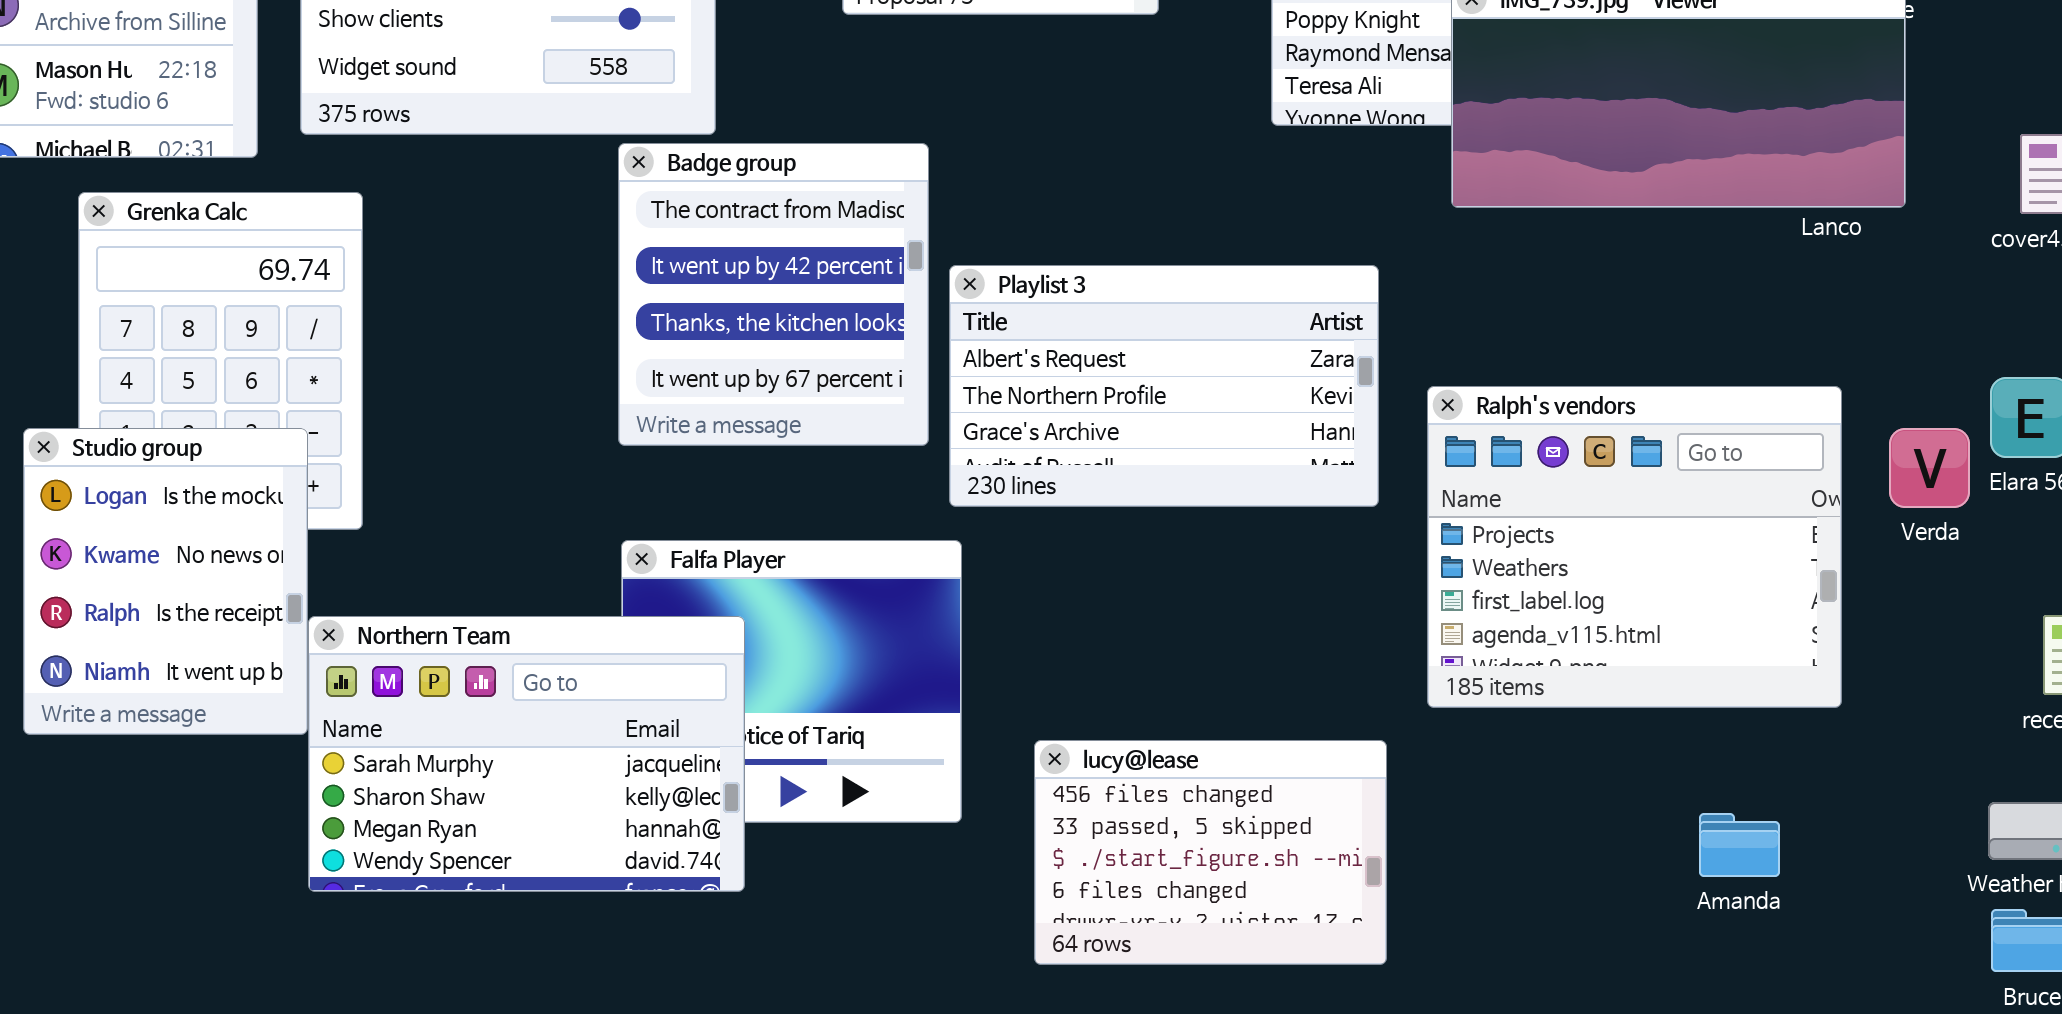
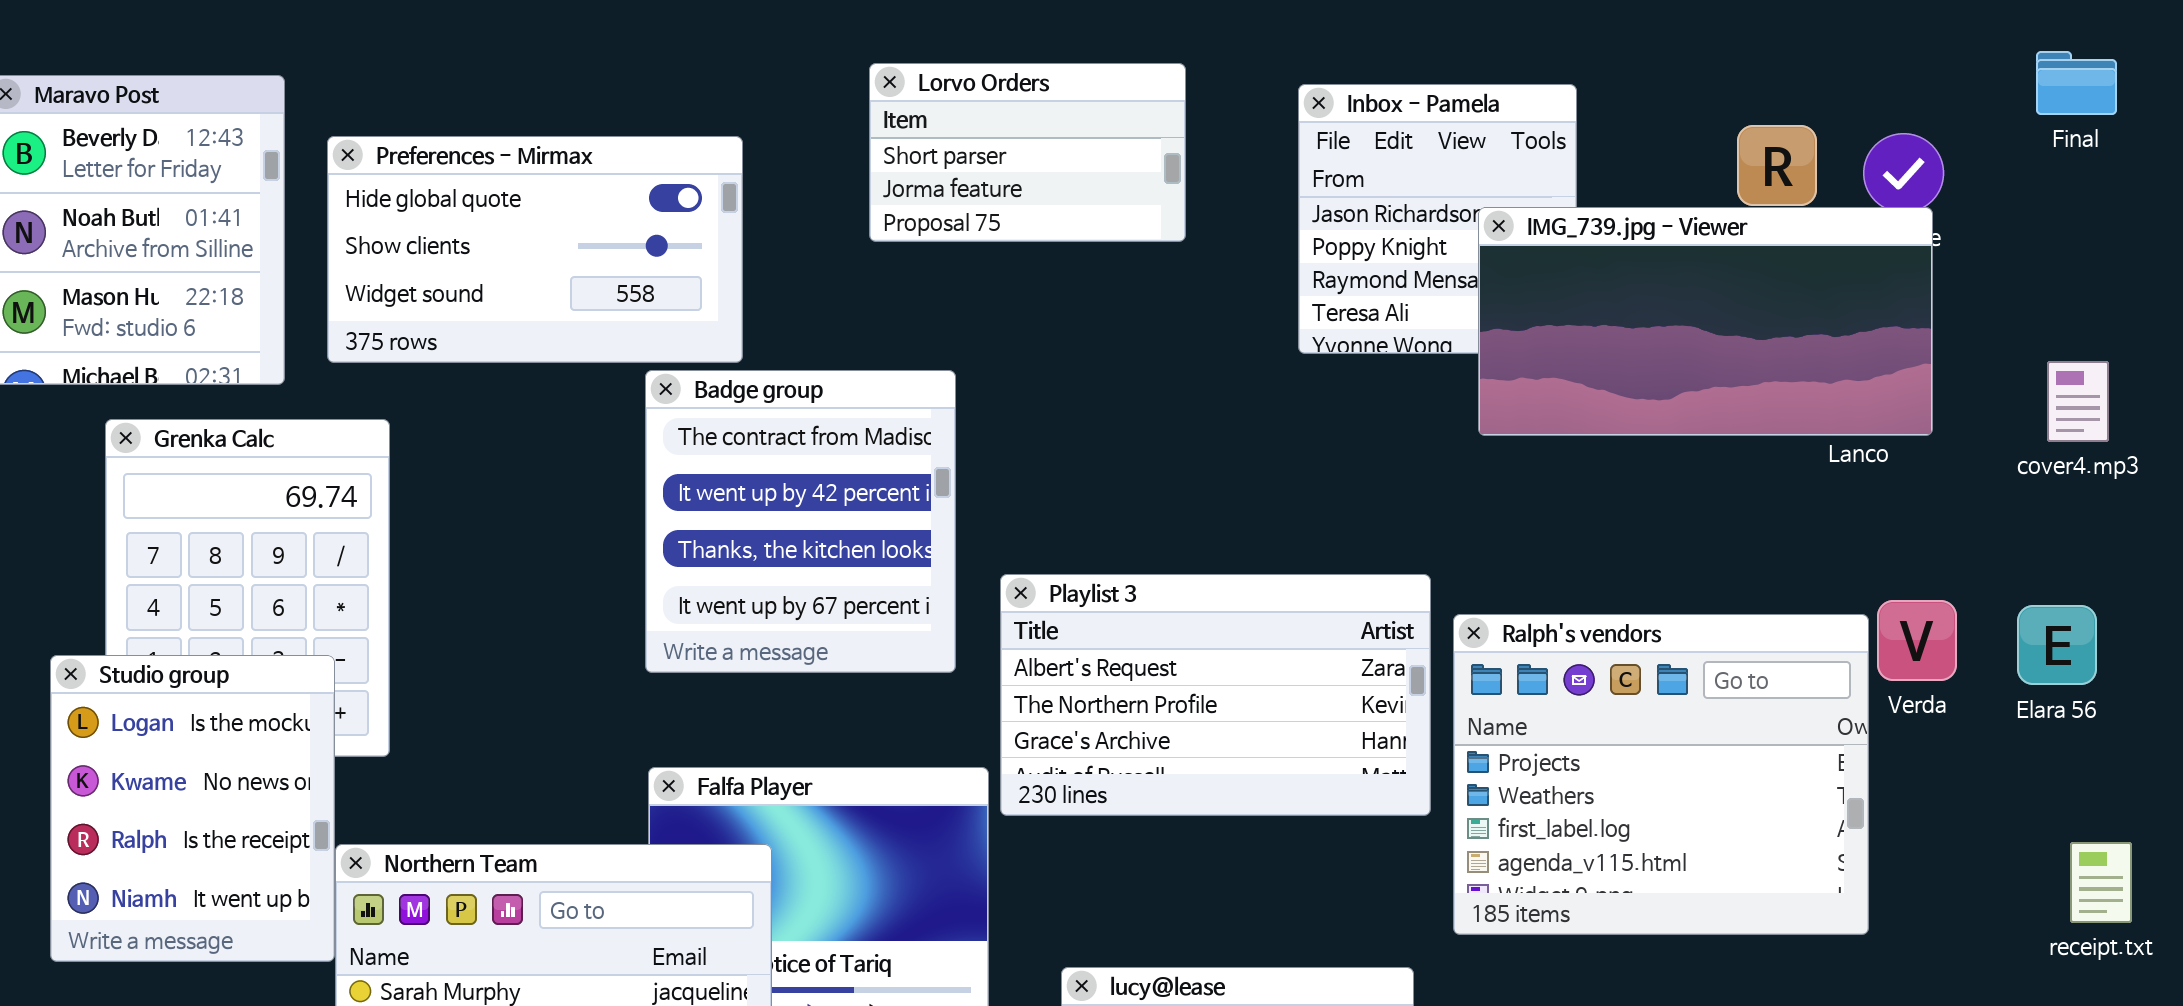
Playlist 3: [949,265,1379,507] -> [1000,574,1431,816], moved
Verda: [1889,428,1970,508] -> [1877,600,1957,681], moved

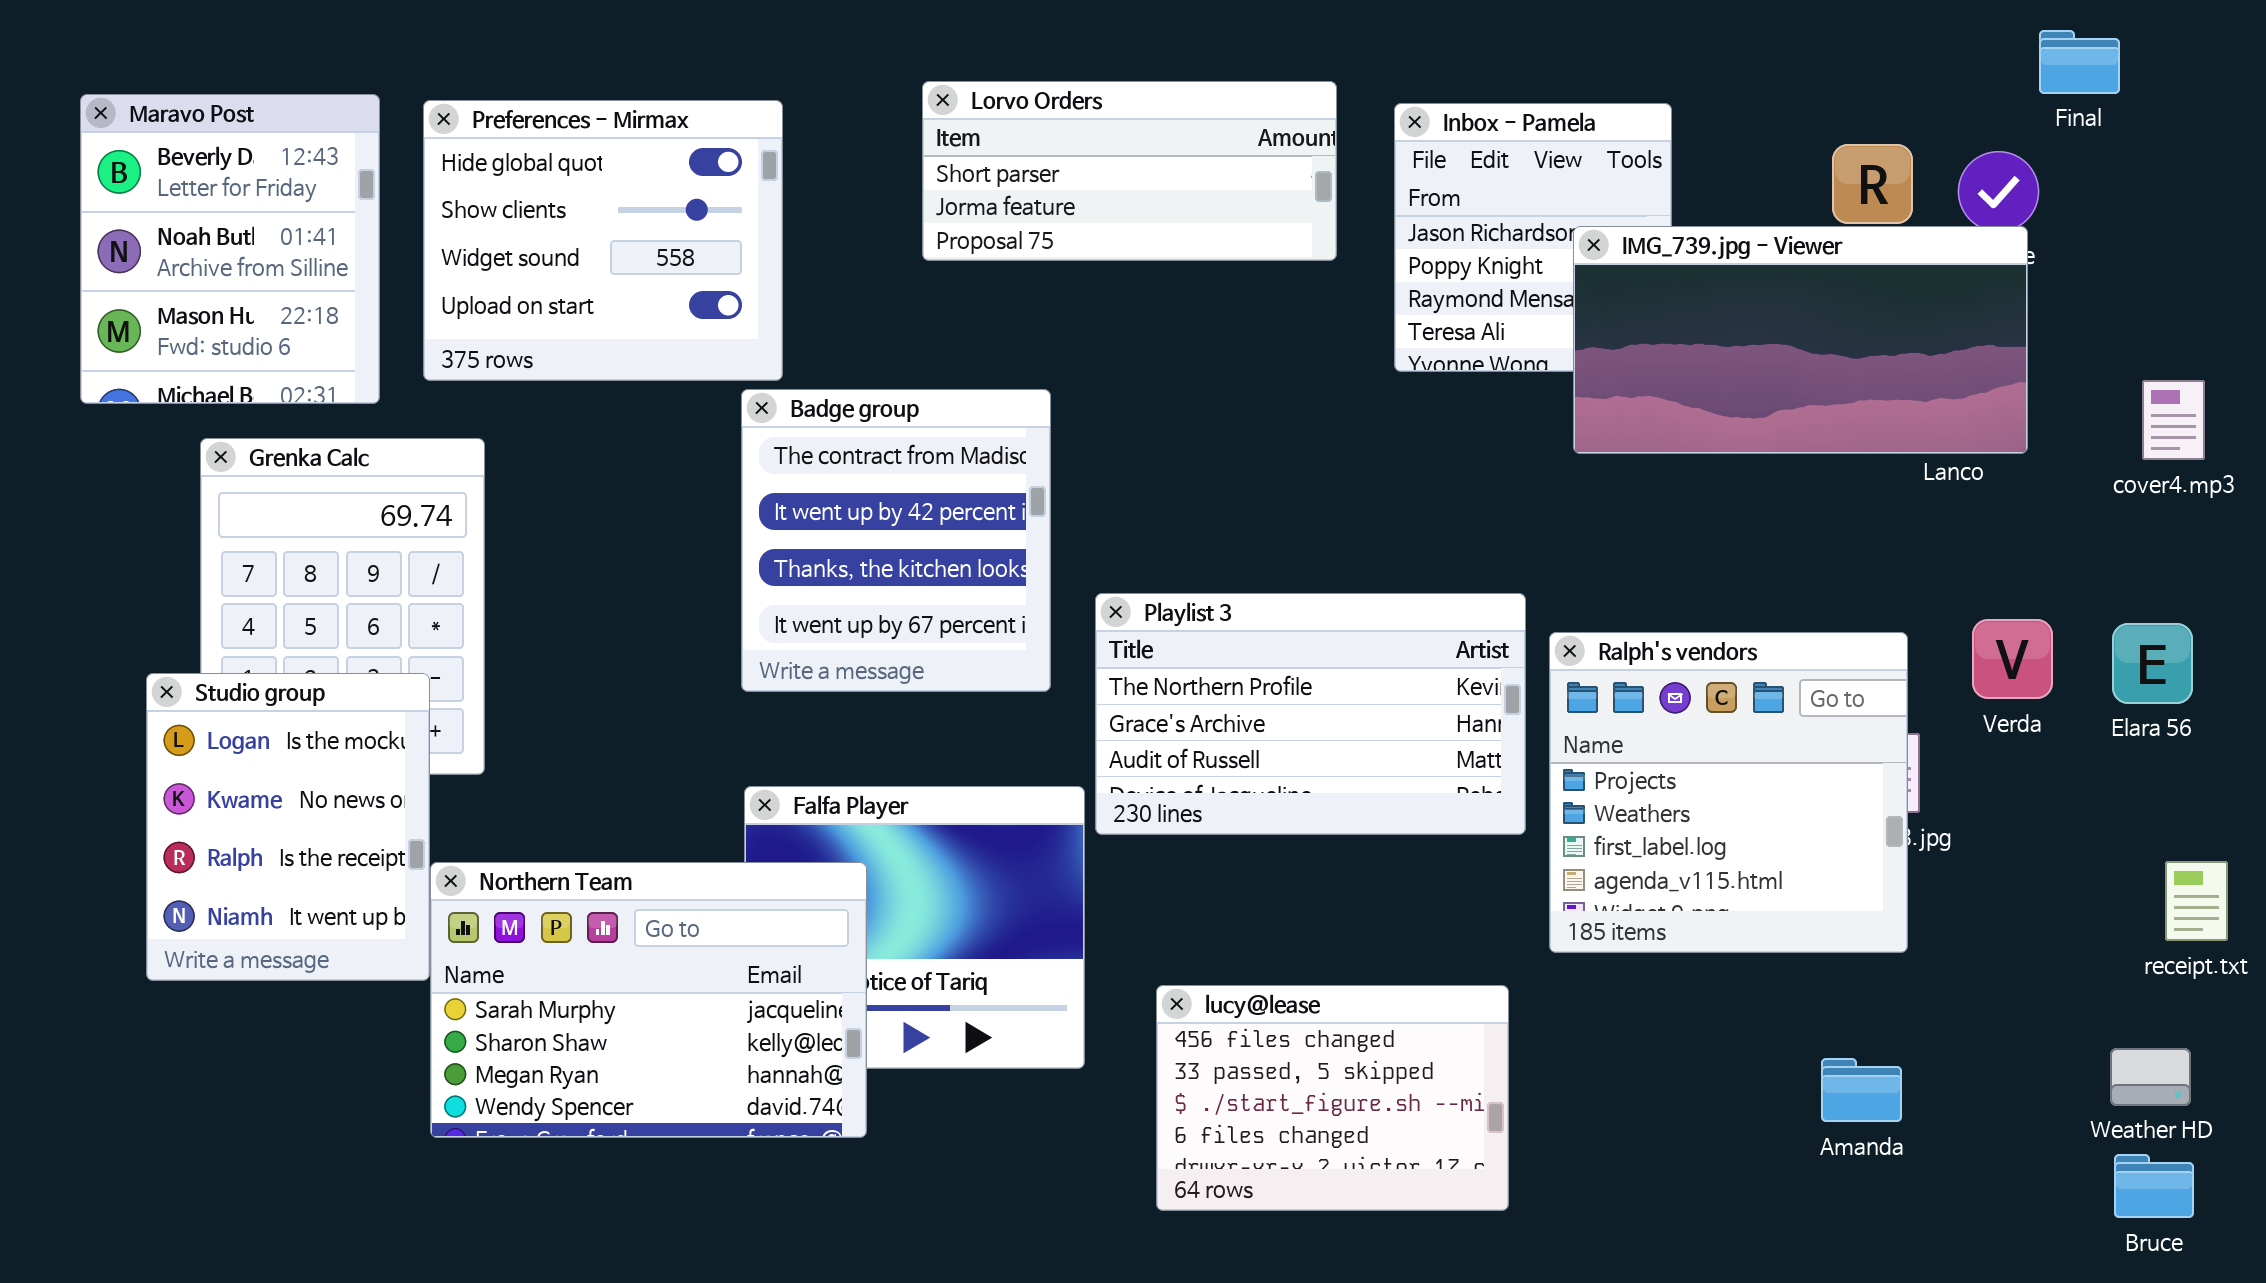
Final: [2036,51,2117,115] -> [2039,30,2120,94], moved
Lorvo Orders: [869,63,1186,242] -> [922,81,1337,261], moved, resized
Preferences - Mirmax: [327,136,743,363] -> [423,100,783,381], resized
Playlist 3: [1000,574,1431,816] -> [1095,593,1526,835], scrolled down 1 row
Ralph's vendors: [1453,614,1869,935] -> [1549,632,1908,953], resized

